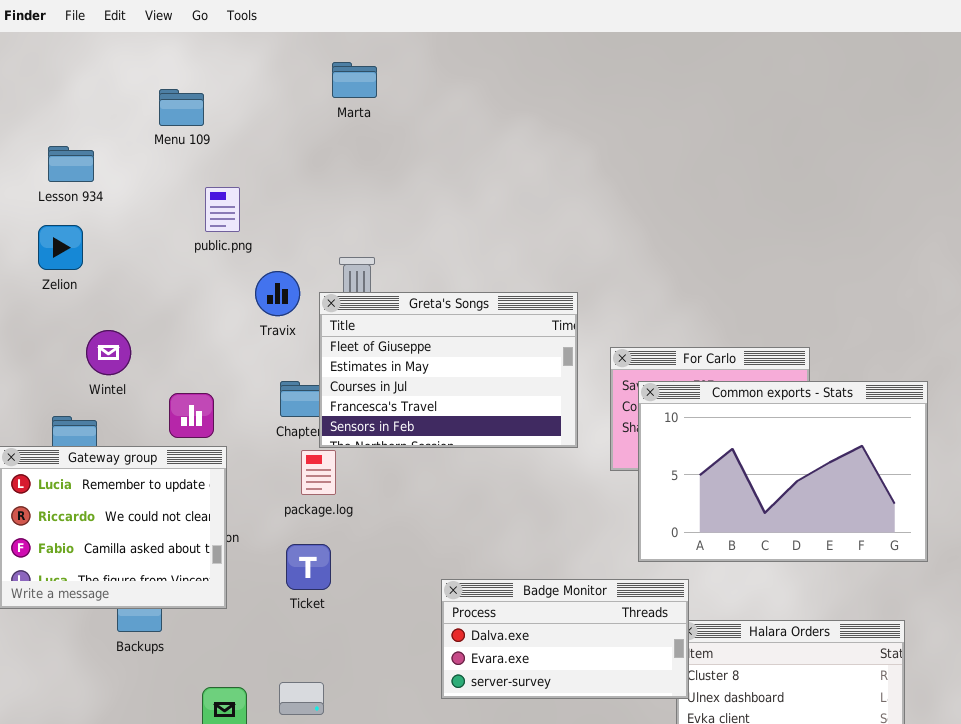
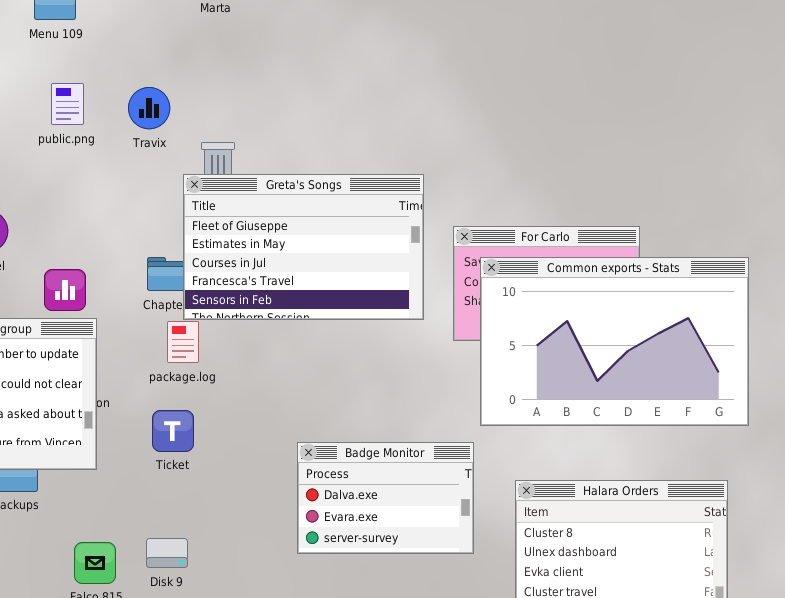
public.png: [205,187,240,232] -> [51,83,84,125], moved
Travix: [255,271,300,316] -> [128,87,170,129], moved
Badge Monitor: [441,579,689,699] -> [297,442,474,554], resized

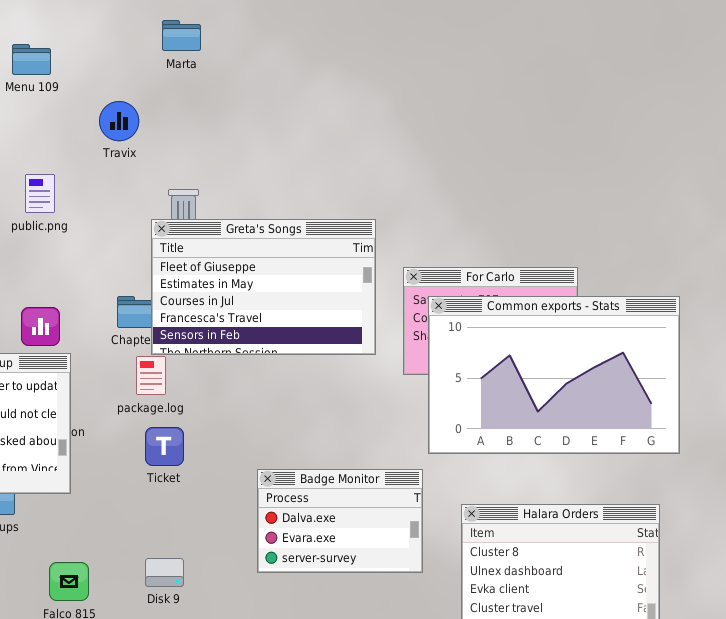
public.png: [51,83,84,125] -> [25,174,55,213], moved
Travix: [128,87,170,129] -> [99,101,139,141], moved
Ticket: [152,410,194,452] -> [145,427,184,466], moved
Disk 9: [146,538,188,568] -> [145,558,184,587], moved

